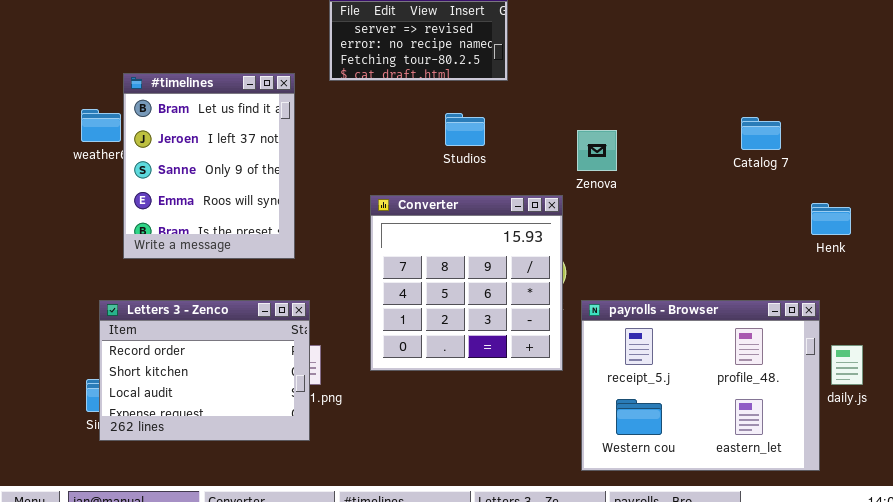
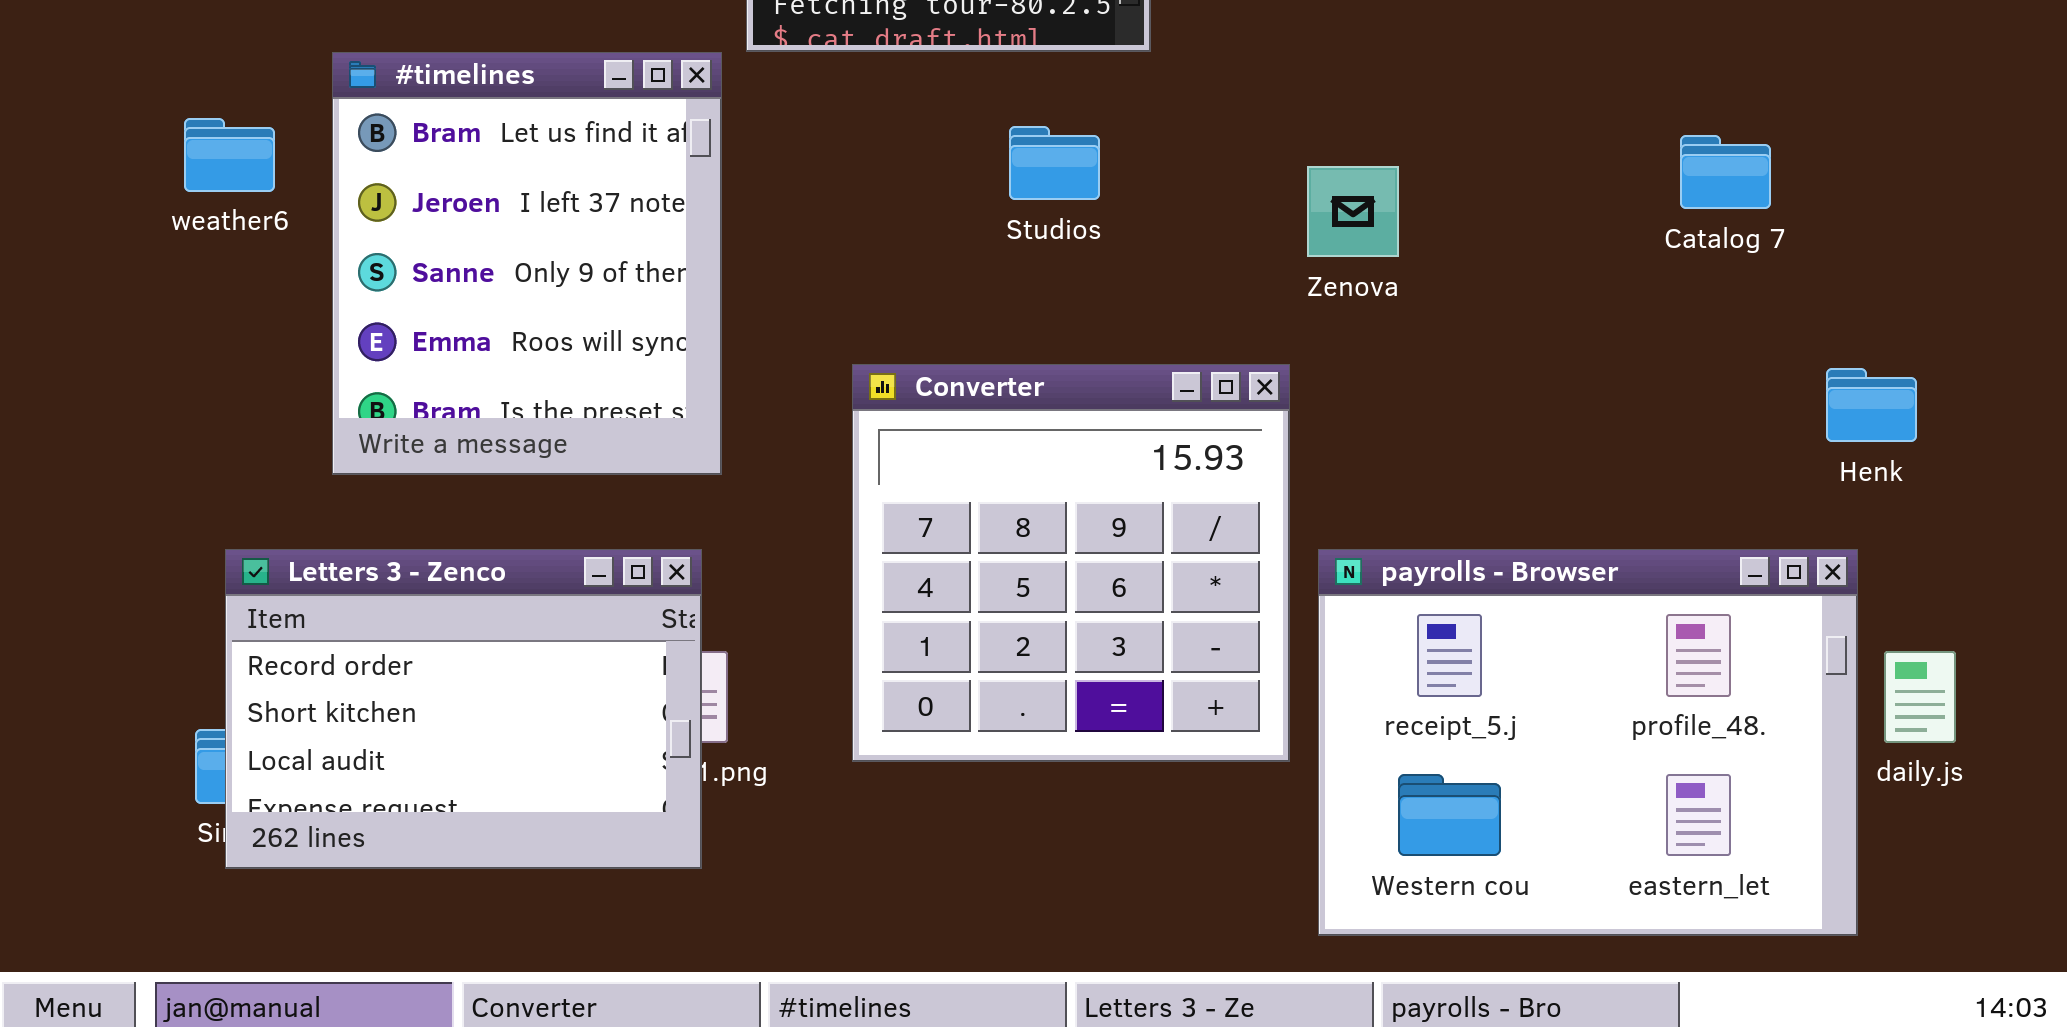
#timelines: [123,73,295,259] -> [332,52,722,475], moved
Converter: [370,195,563,371] -> [852,364,1290,762], moved
Henk: [811,203,851,235] -> [1826,368,1917,442], moved

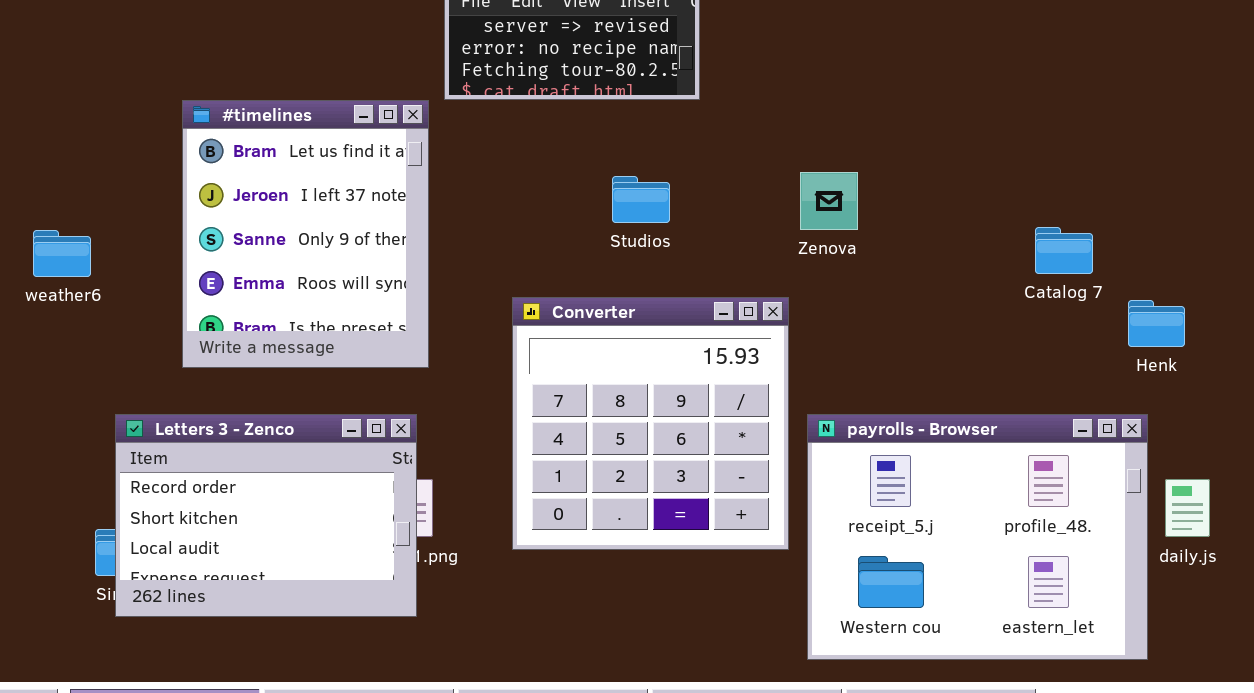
weather6: [184,118,275,192] -> [33,230,91,277], moved
Studios: [1009,126,1100,200] -> [612,176,670,223], moved
Catalog 7: [1680,135,1771,209] -> [1035,227,1093,274], moved

